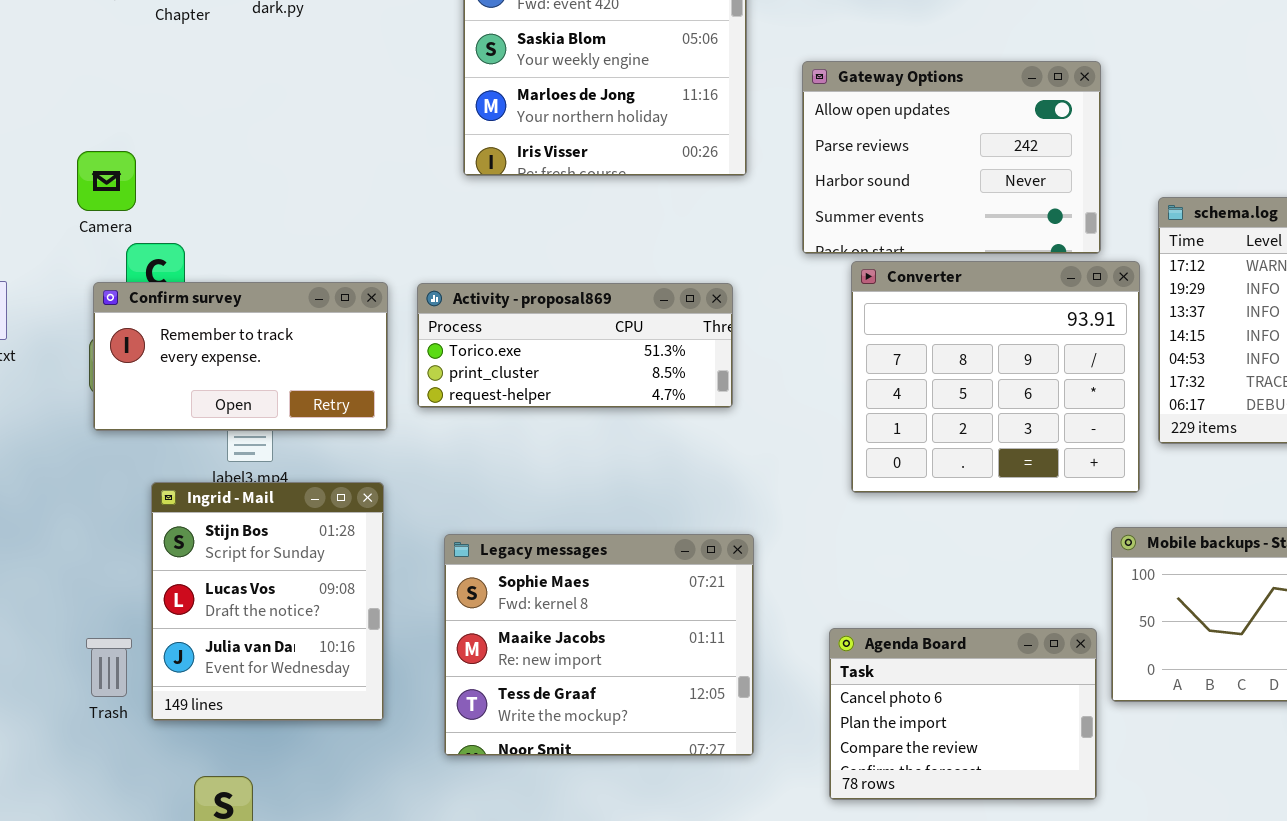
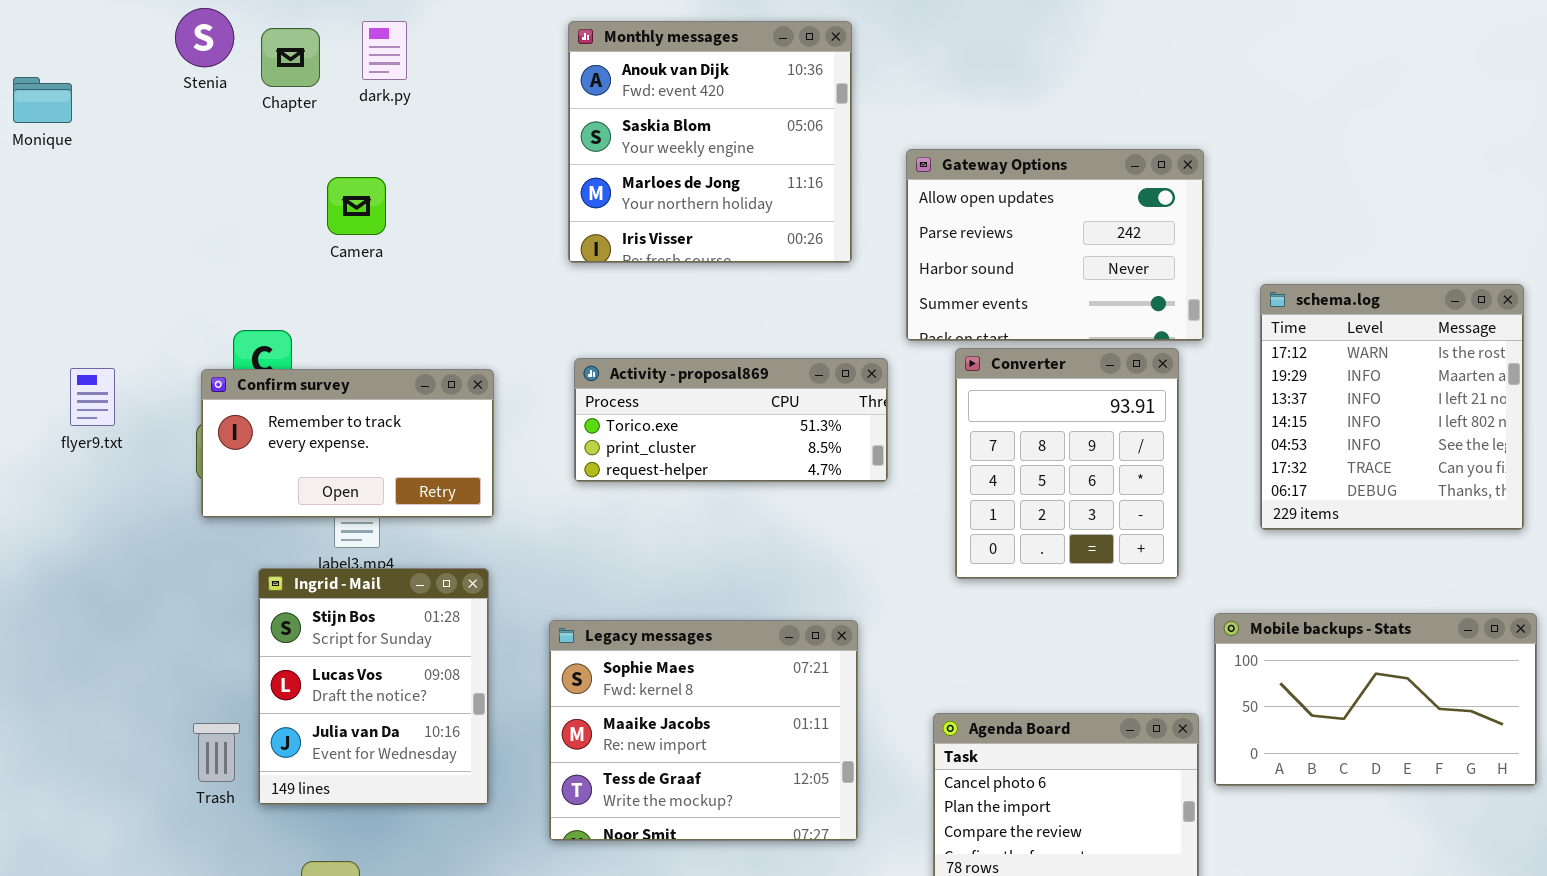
Camera: [77,151,136,211] -> [327,177,386,235], moved
Converter: [851,261,1140,493] -> [955,348,1179,579], resized
Activity - proposal869: [417,283,733,408] -> [574,358,888,482], moved

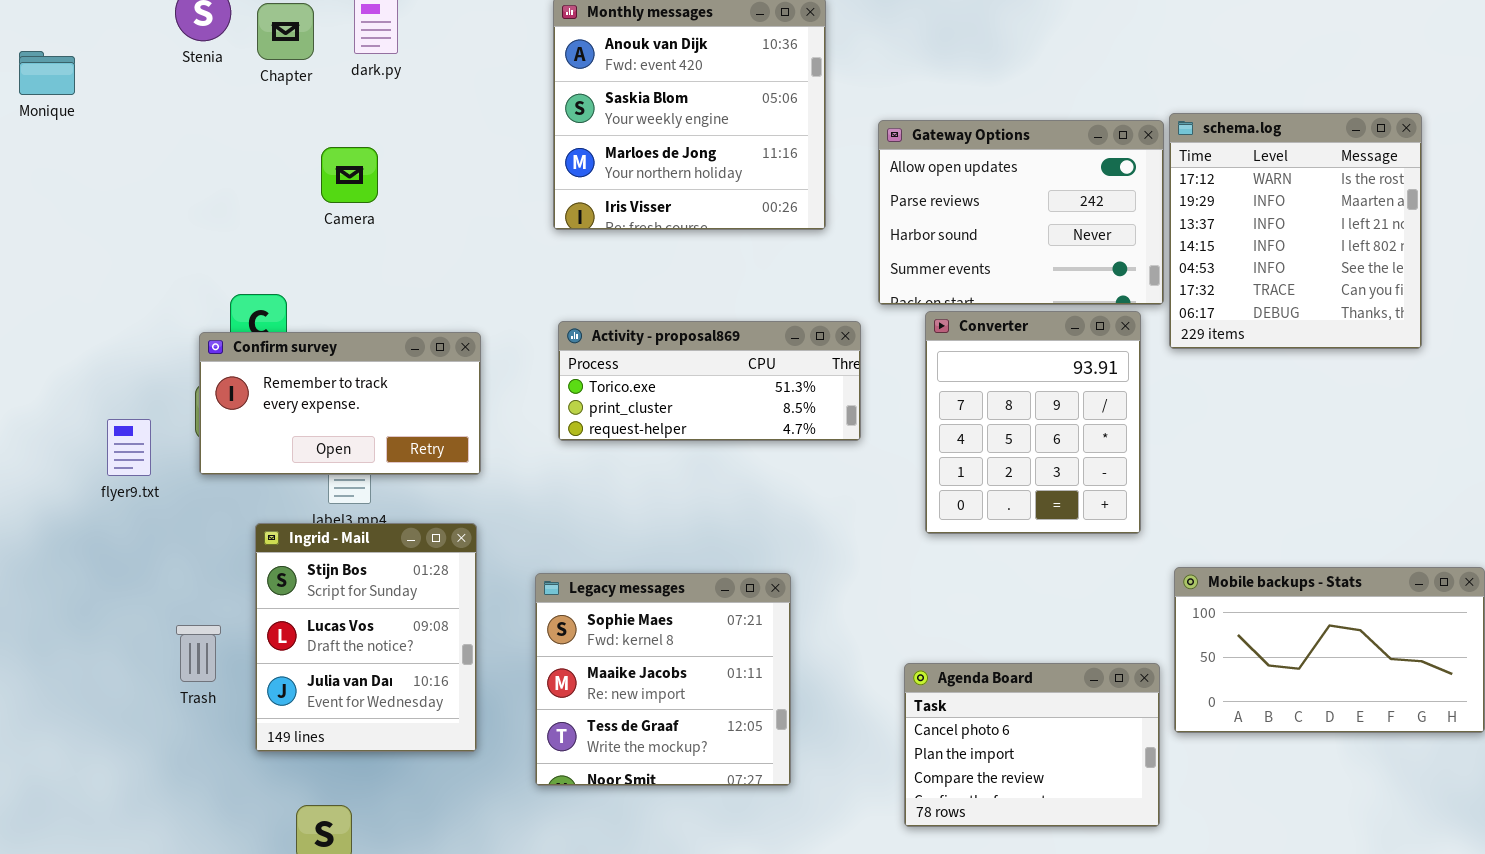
schema.log: [1260,284,1524,530] -> [1169,113,1422,349], moved
flyer9.txt: [70,368,115,426] -> [107,419,151,476], moved
Legacy messages: [549,620,858,841] -> [535,573,791,786], resized
Trash: [193,723,240,782] -> [176,625,221,682], moved

